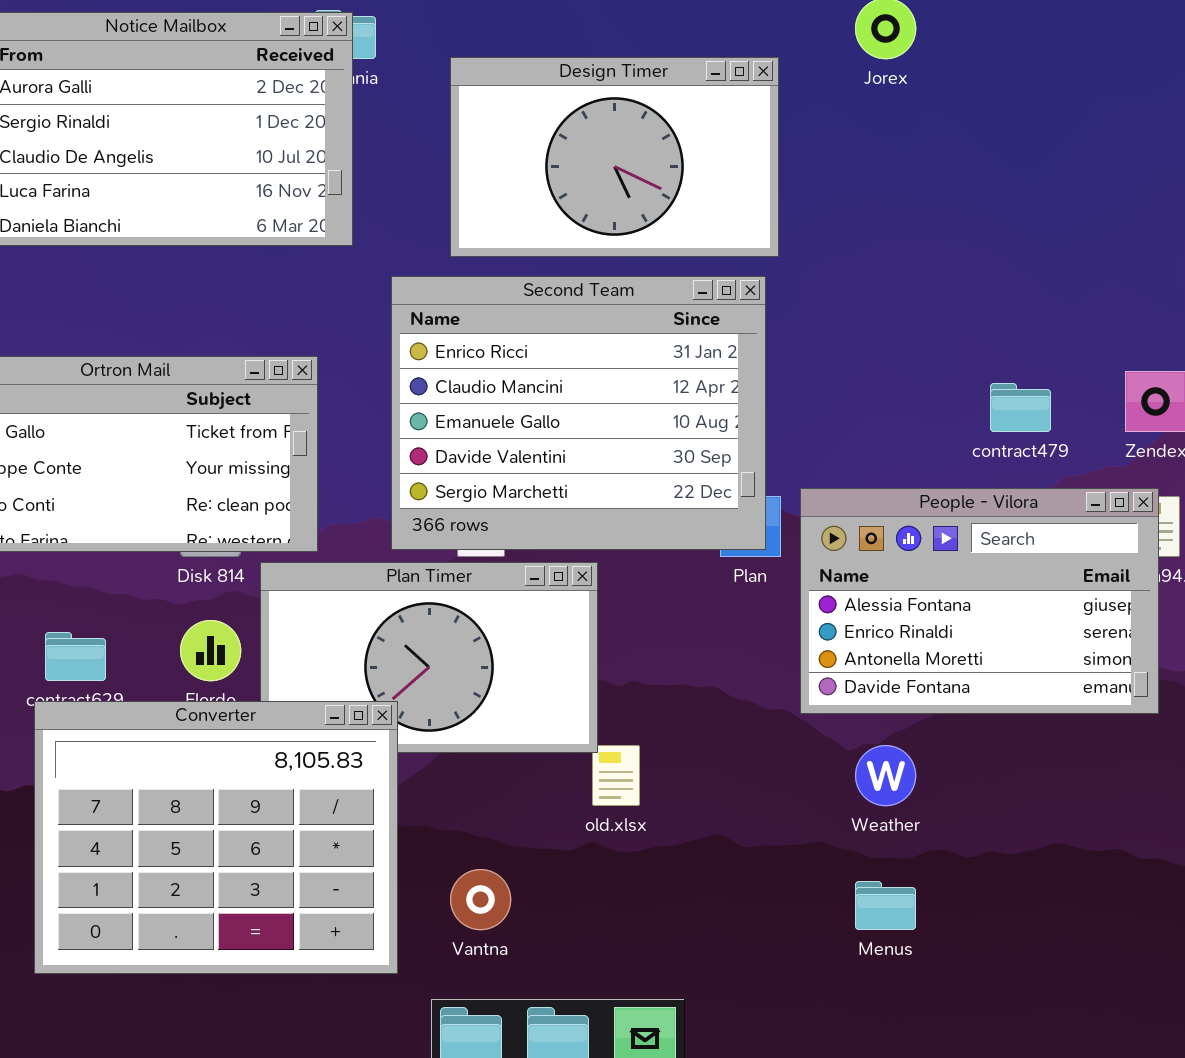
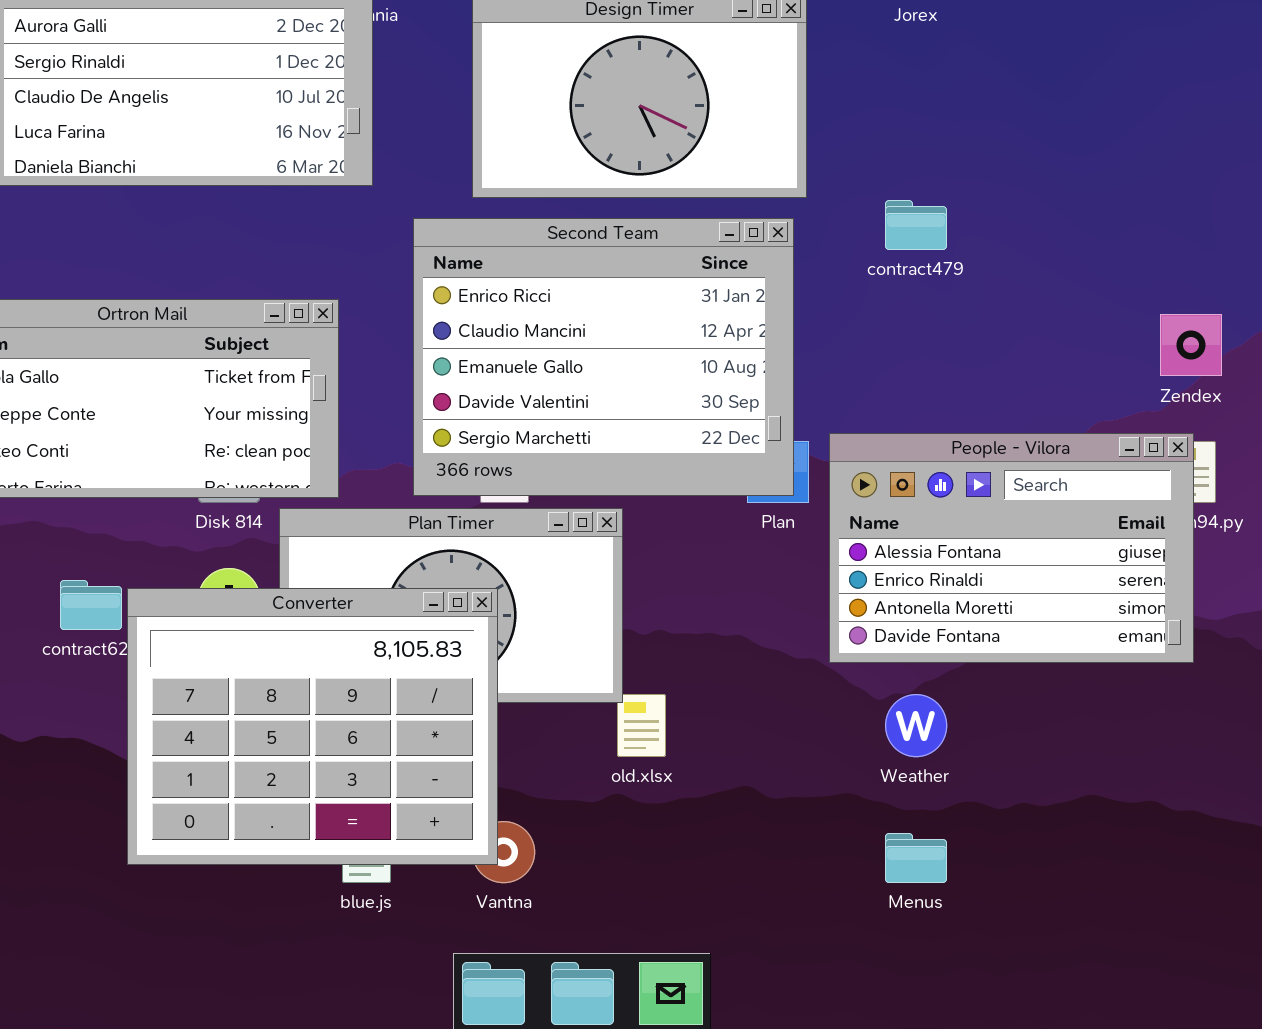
contract479: [990,383,1051,432] -> [885,200,947,250], moved
Converter: [34,701,398,974] -> [127,588,498,865], moved

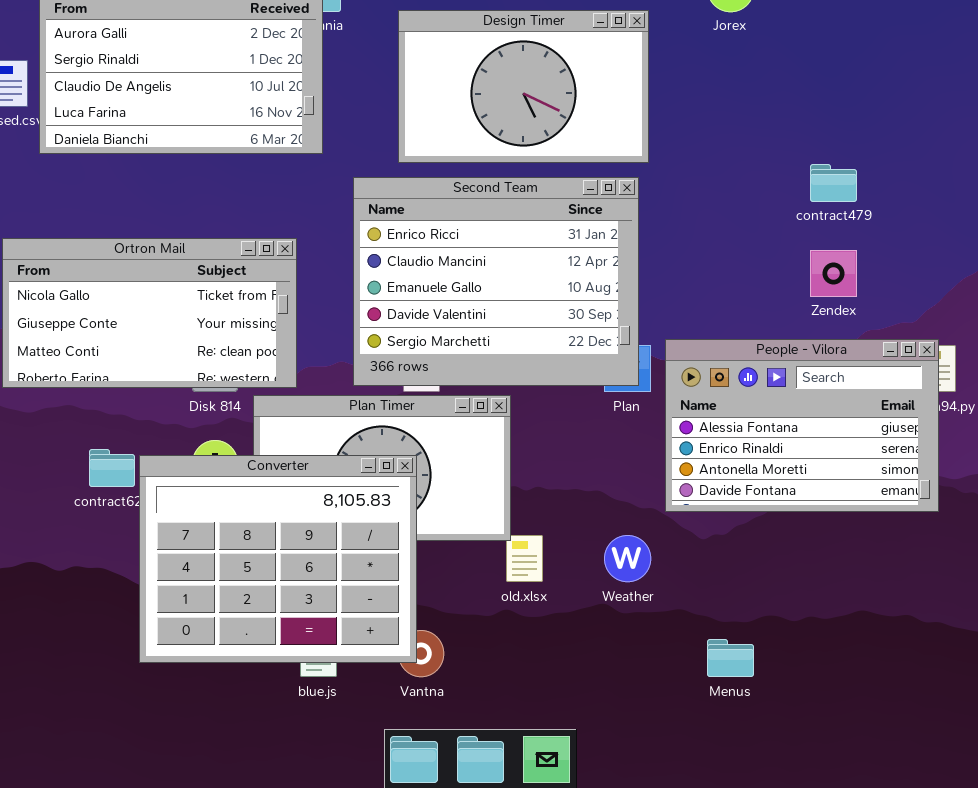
contract479: [885,200,947,250] -> [810,164,857,202], moved
Zendex: [1160,314,1222,376] -> [810,250,857,297], moved
Weather: [885,694,947,757] -> [604,535,651,582], moved

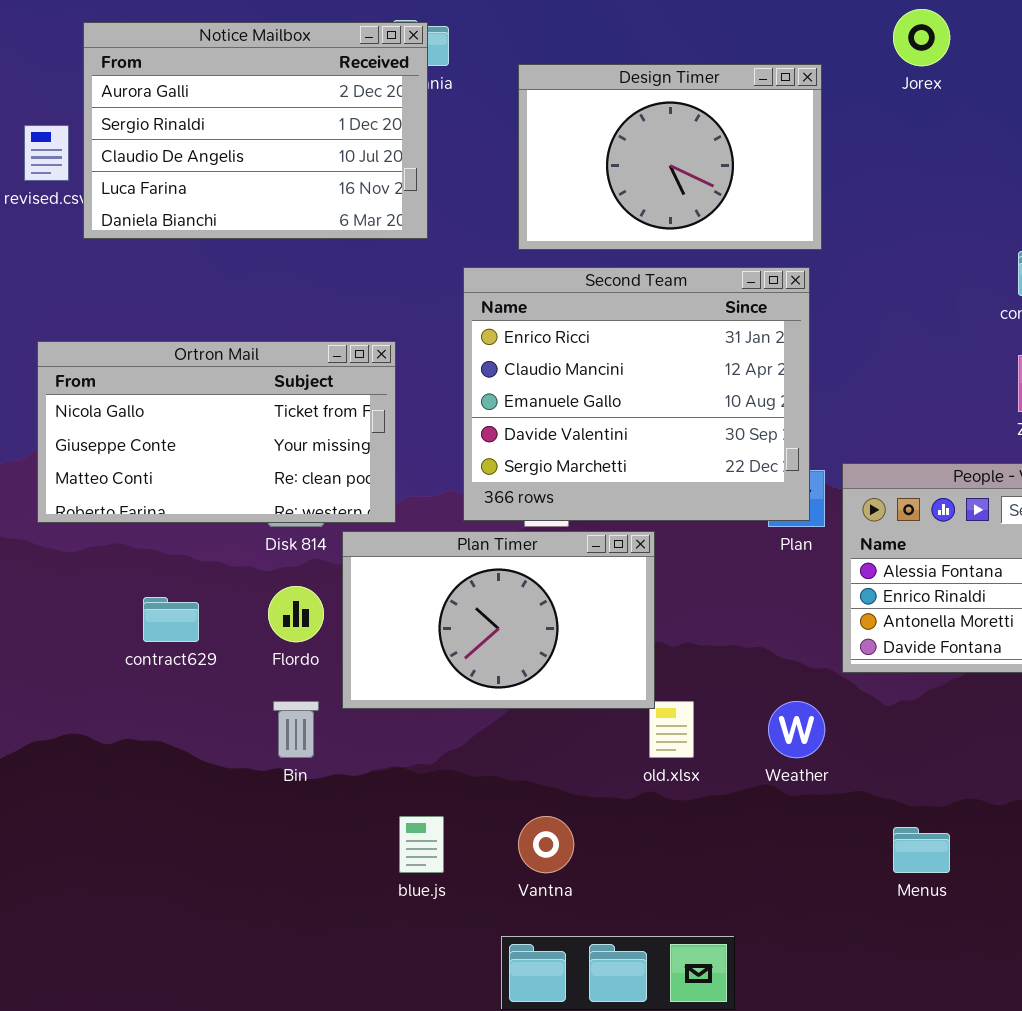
Converter: [139,455,417,663] -> none, closed

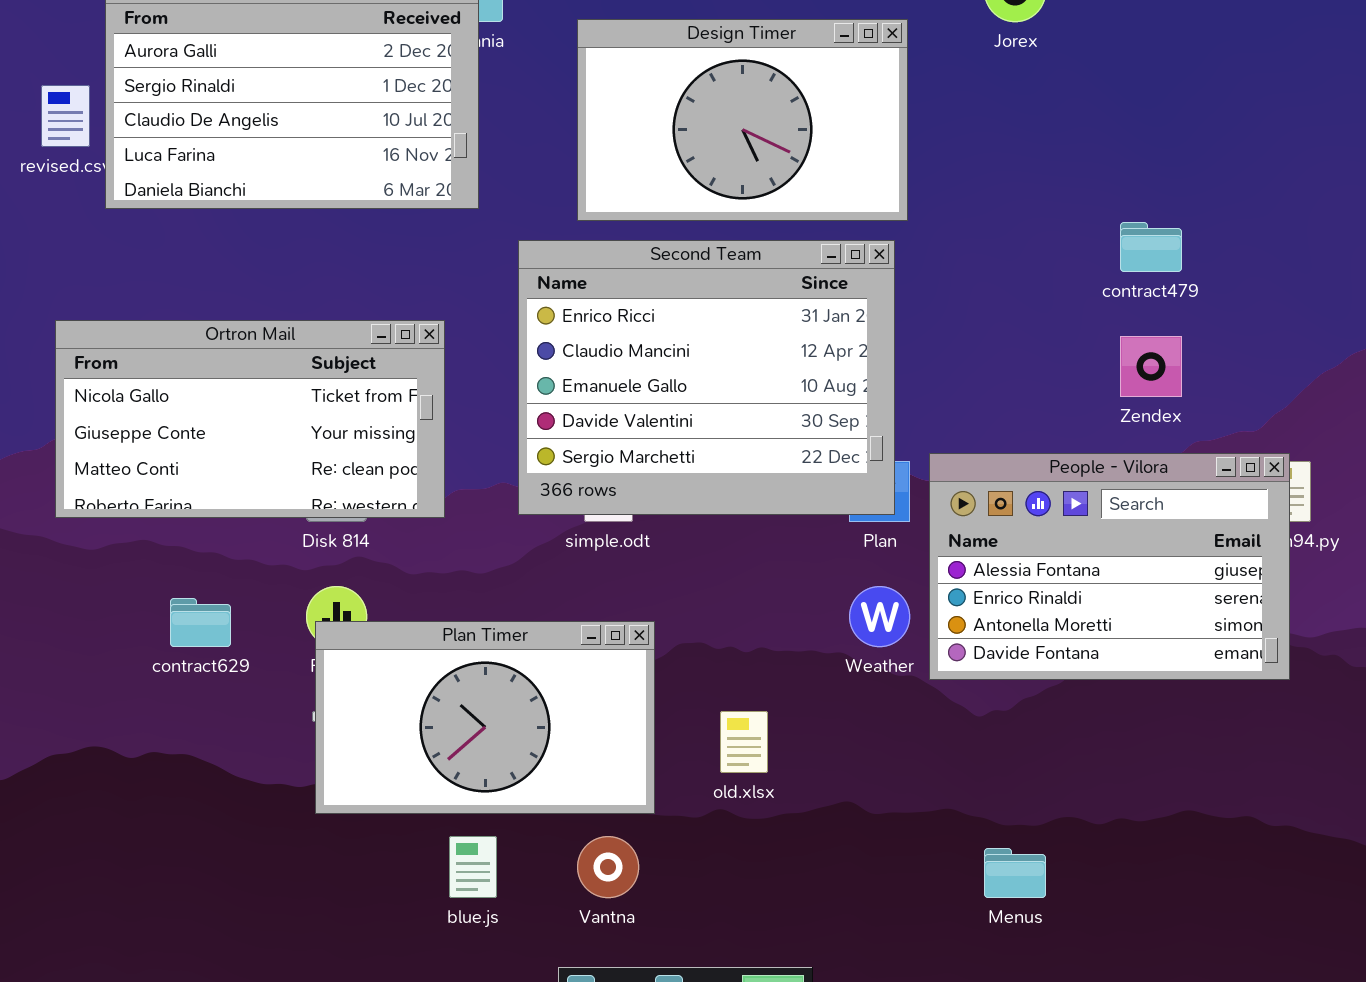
Plan Timer: [342,531,655,709] -> [315,621,655,814], moved
Weather: [768,701,825,758] -> [849,586,910,647], moved

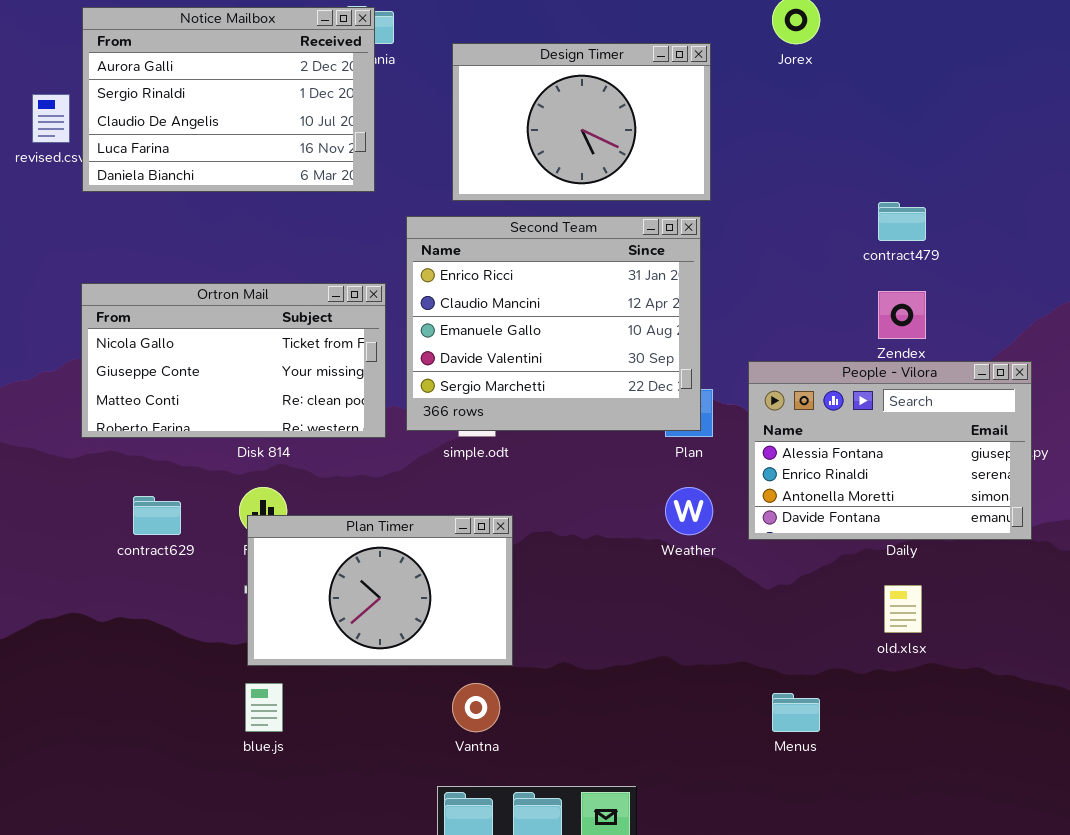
Ortron Mail: [55,320,445,518] -> [81,283,386,438], moved
People - Vilora: [929,453,1290,680] -> [748,361,1032,540], moved
old.xlsx: [720,711,768,773] -> [884,585,922,633], moved
blue.js: [449,836,497,898] -> [245,683,283,732], moved

